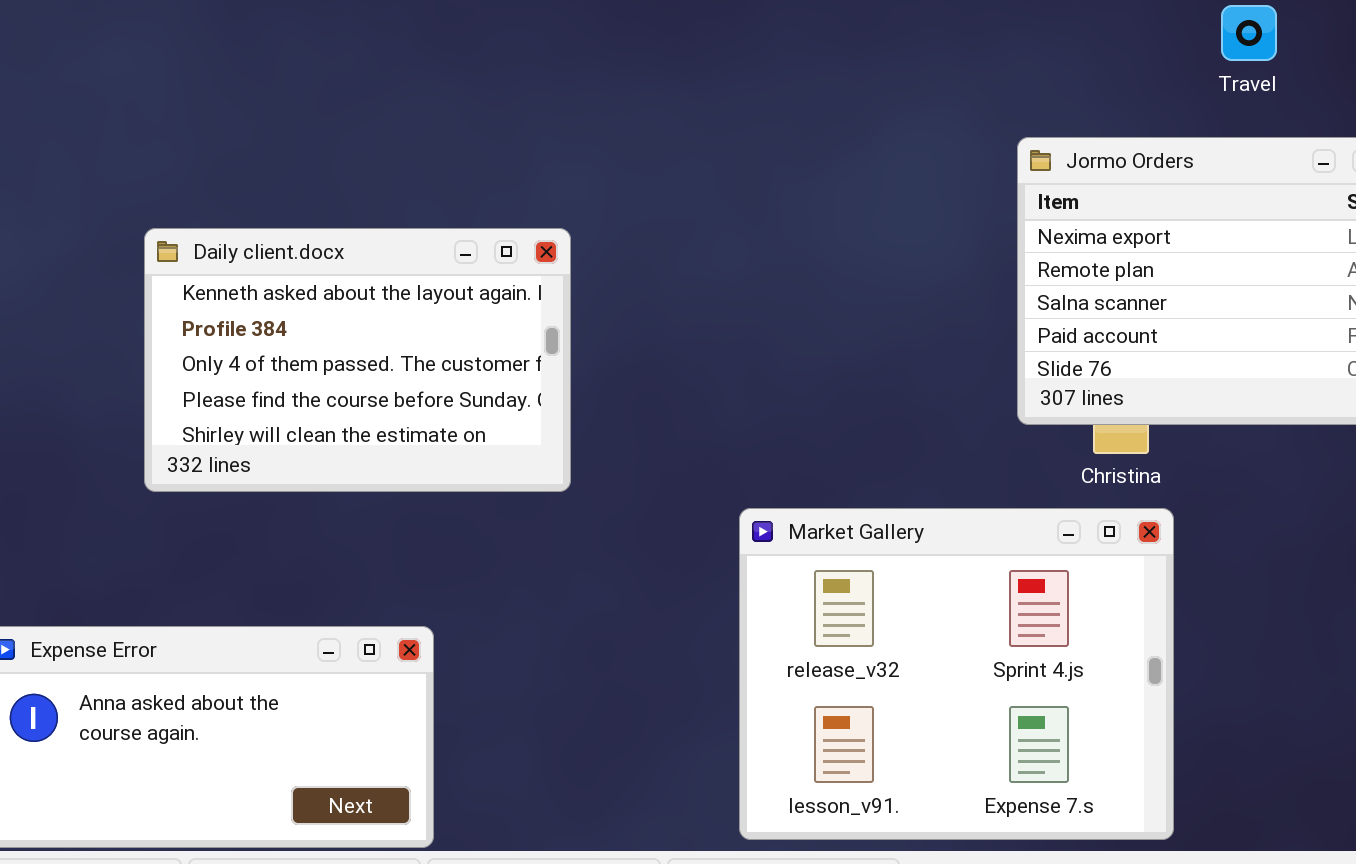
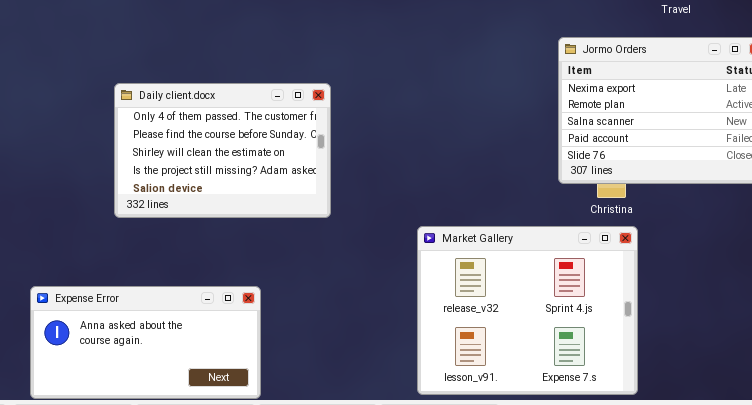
Daily client.docx: [144,228,571,492] -> [114,83,331,218], scrolled down 2 rows

